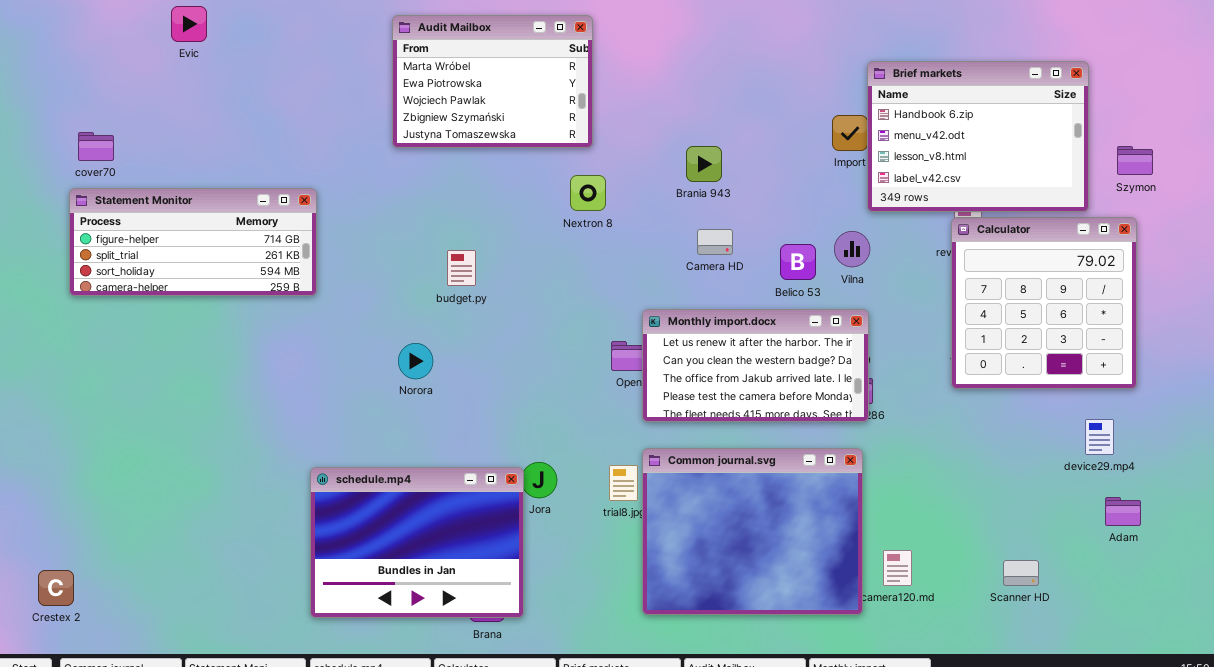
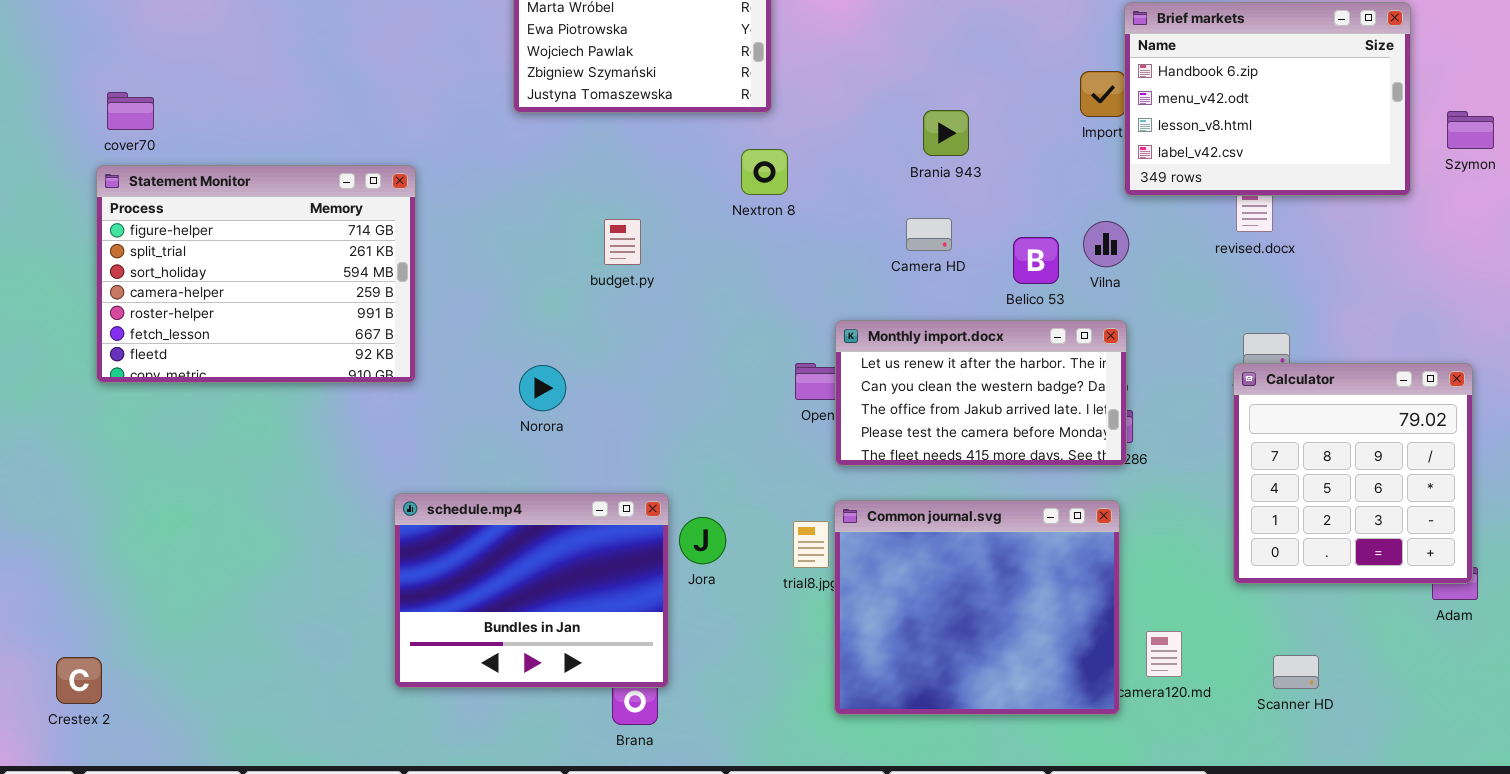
Brania 943: [686,146,722,182] -> [923,110,969,156], moved
Statement Monitor: [69,188,317,296] -> [96,165,416,383], resized
Calculator: [951,217,1137,389] -> [1233,363,1473,584], moved
budget.py: [447,250,476,286] -> [604,219,641,265], moved
schedule.mp4: [310,467,524,618] -> [394,493,669,688], moved
Scanner HD: [1003,560,1039,586] -> [1273,655,1319,689], moved

